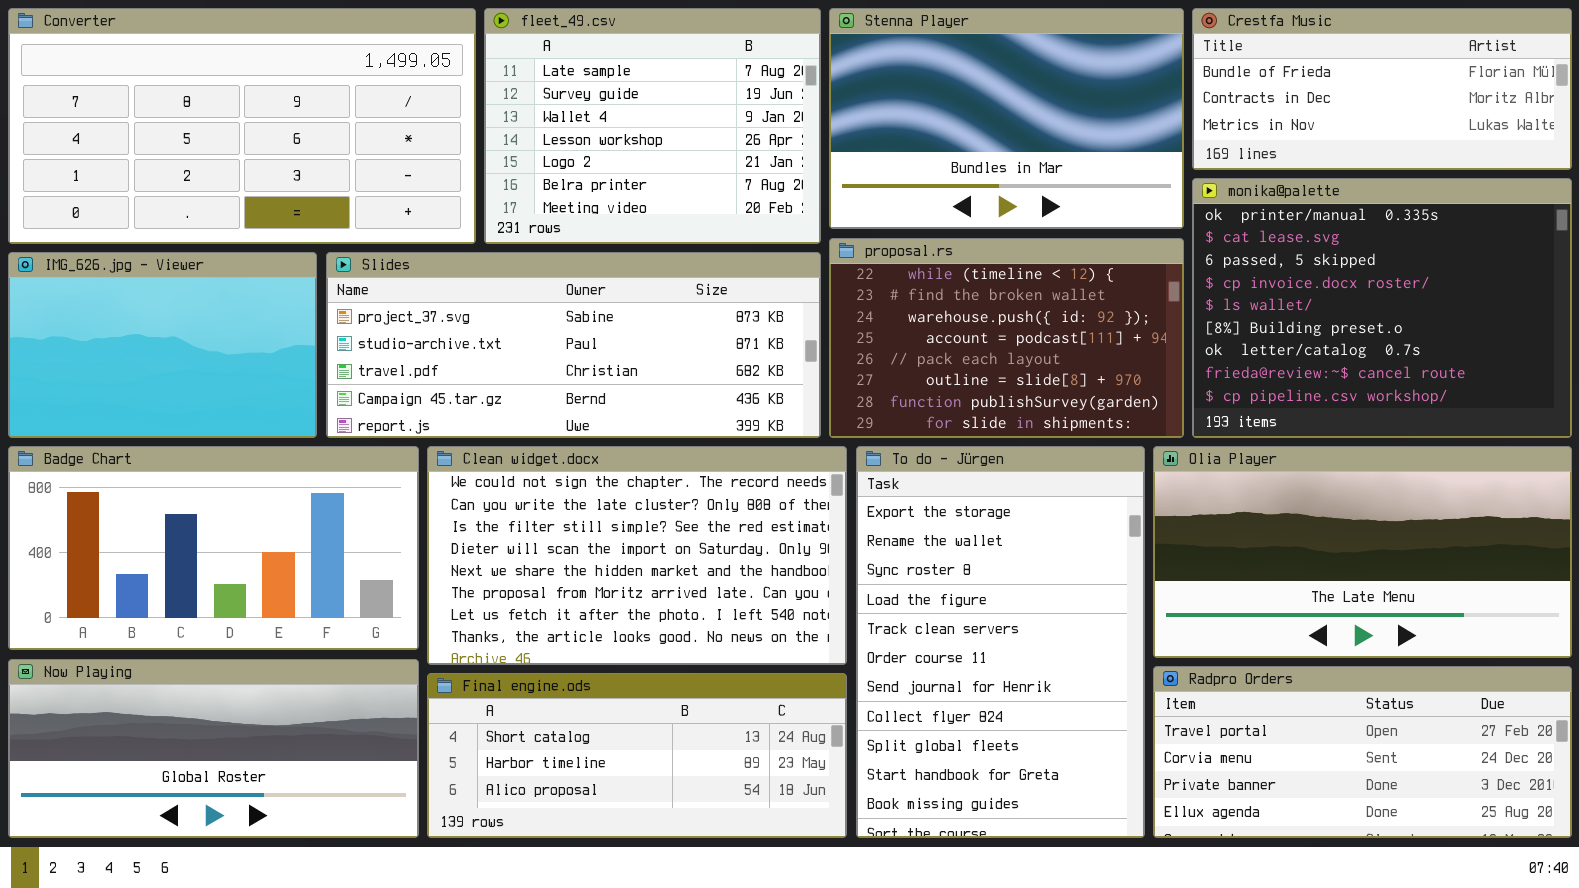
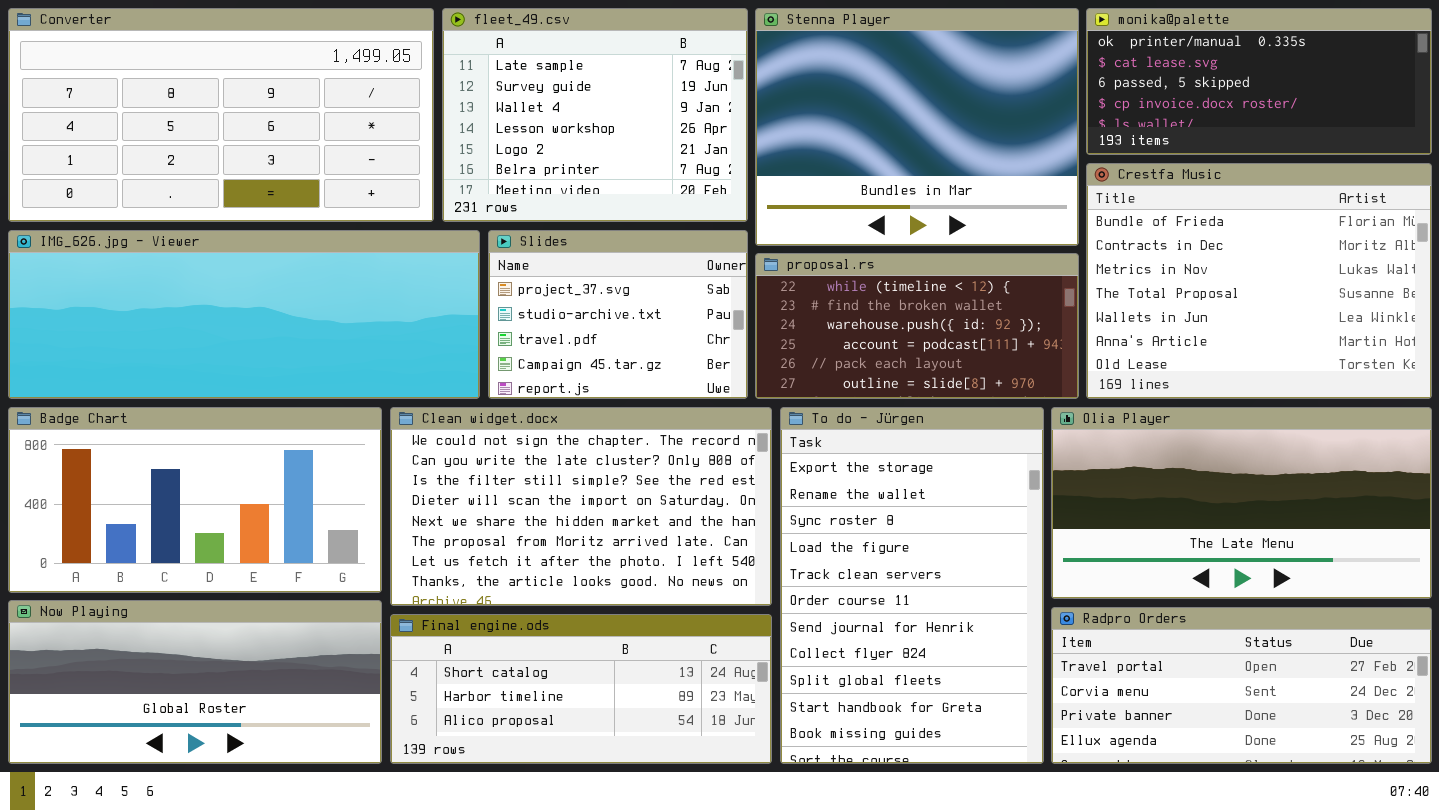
Stenna Player: [829,8,1184,229] -> [755,8,1079,246], resized
Crestfa Music: [1192,8,1572,170] -> [1086,163,1432,399], moved, resized
monika@palette: [1192,178,1572,438] -> [1086,8,1432,155], moved, resized
proposal.rs: [829,238,1184,438] -> [755,253,1079,399], resized
IMG_626.jpg - Viewer: [8,252,317,438] -> [8,230,480,399], resized
Slides: [326,252,821,438] -> [488,230,748,399], resized

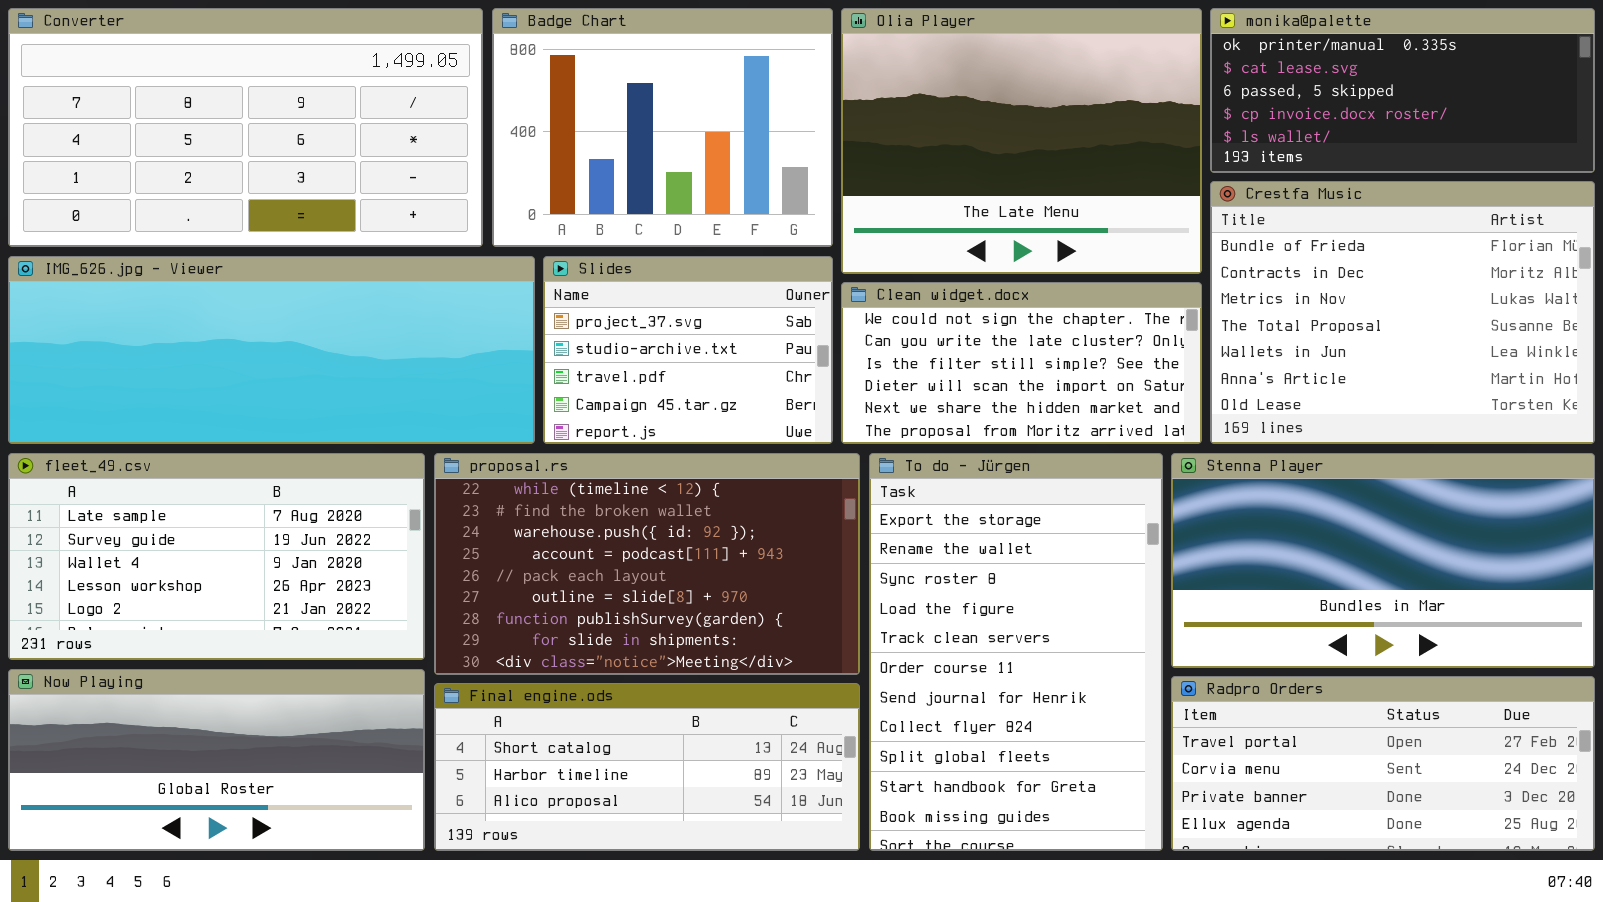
fleet_49.csv: [442,8,748,222] -> [8,453,425,660], moved, resized
Stenna Player: [755,8,1079,246] -> [1171,453,1595,668], moved, resized
proposal.rs: [755,253,1079,399] -> [434,453,860,675], moved, resized
Badge Chart: [8,407,382,593] -> [492,8,833,247], moved, resized
Clean widget.docx: [390,407,772,606] -> [841,282,1202,444], moved, resized
Olia Player: [1051,407,1432,599] -> [841,8,1202,274], moved, resized

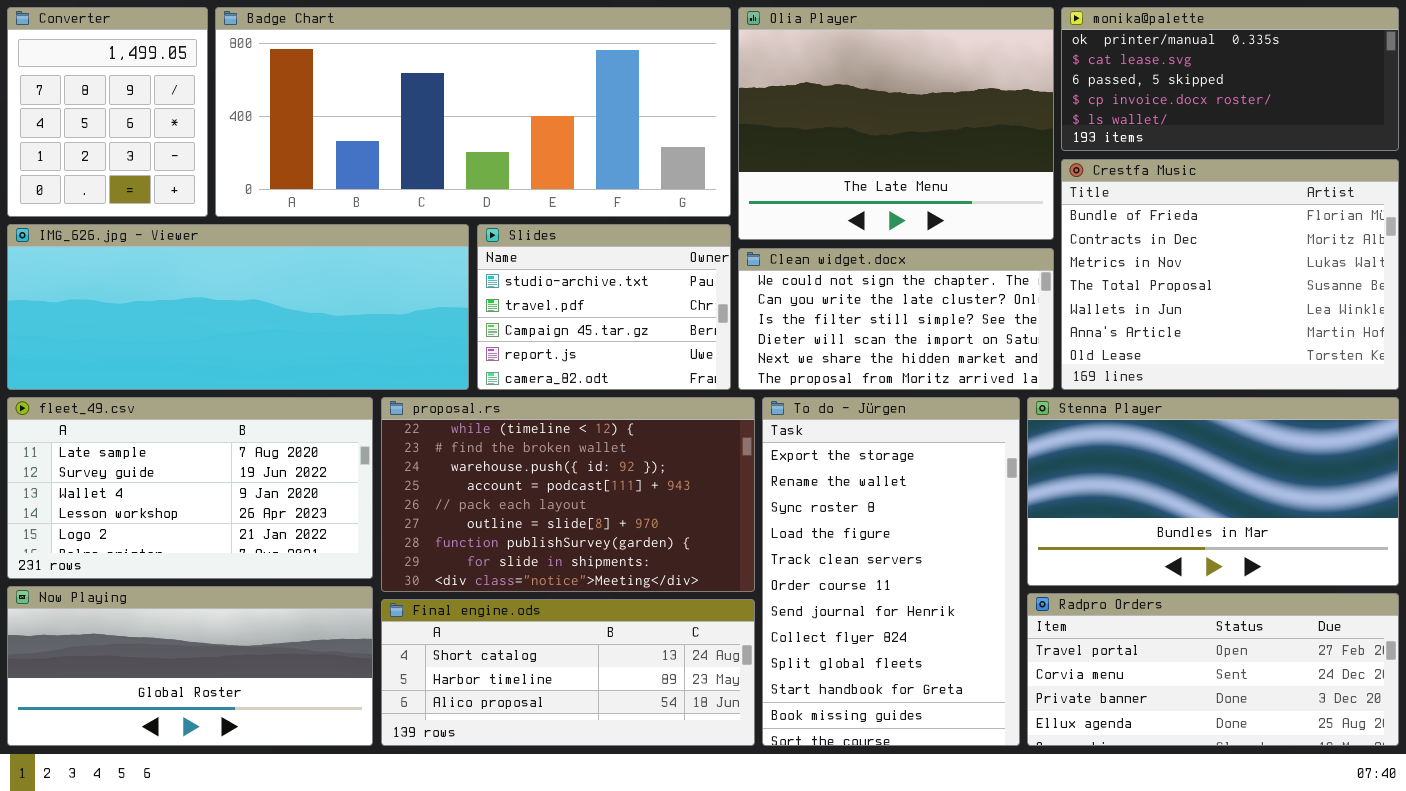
Converter: [8,8,483,247] -> [7,7,208,217], resized
Badge Chart: [492,8,833,247] -> [215,7,731,217], resized
Slides: [543,256,833,444] -> [477,224,731,390], scrolled down 1 row

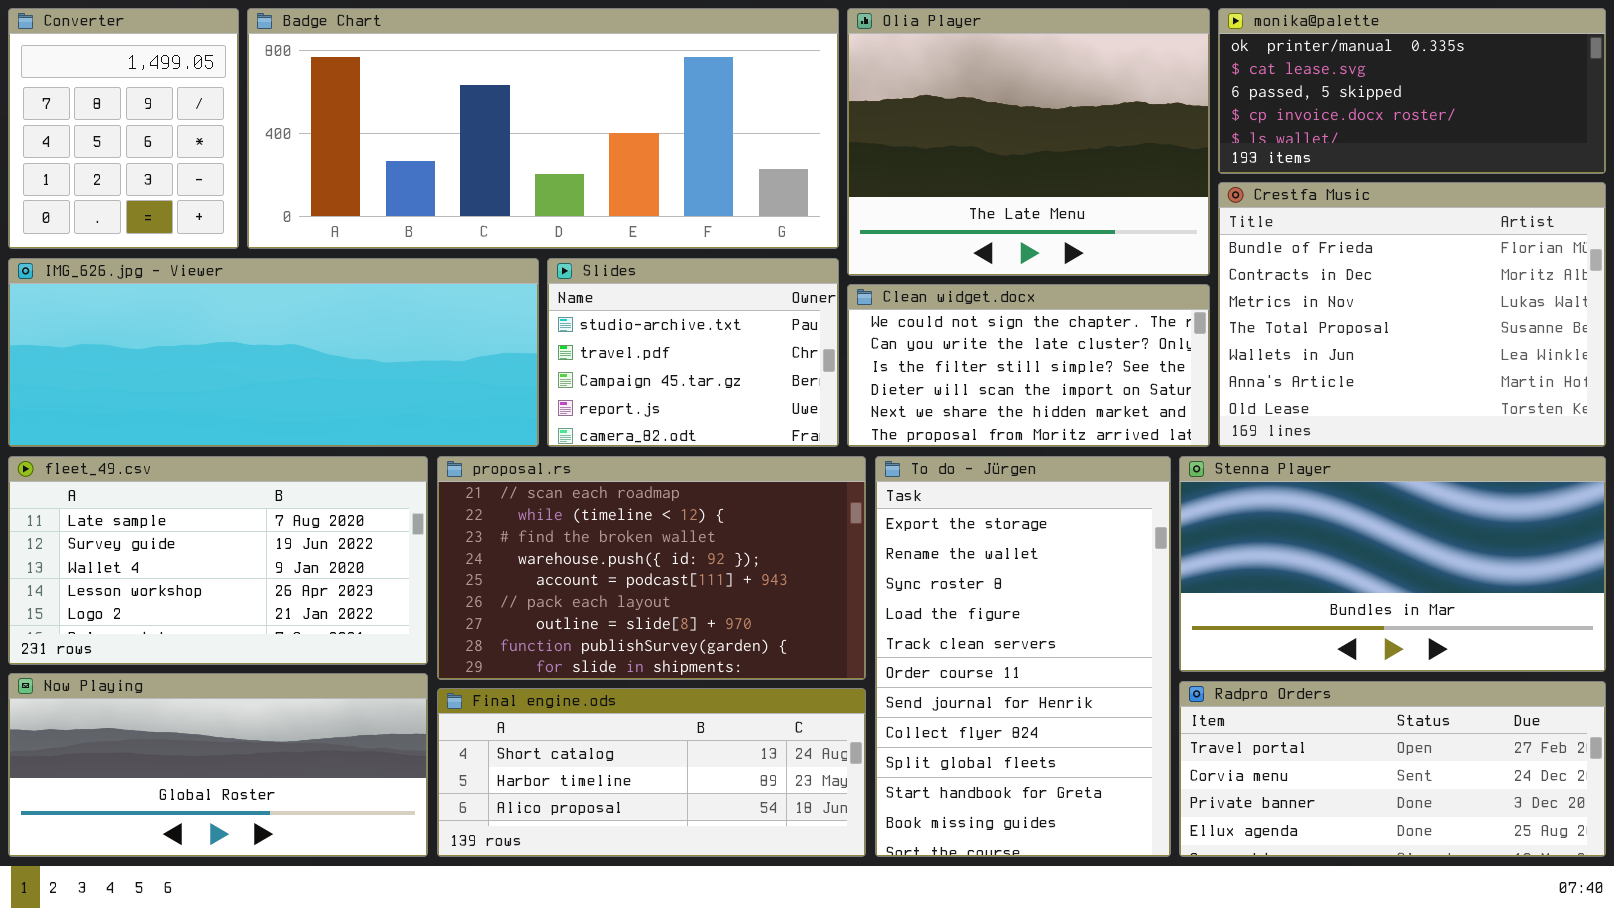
proposal.rs: [381,397,755,592] -> [437,456,866,680], scrolled up 1 row

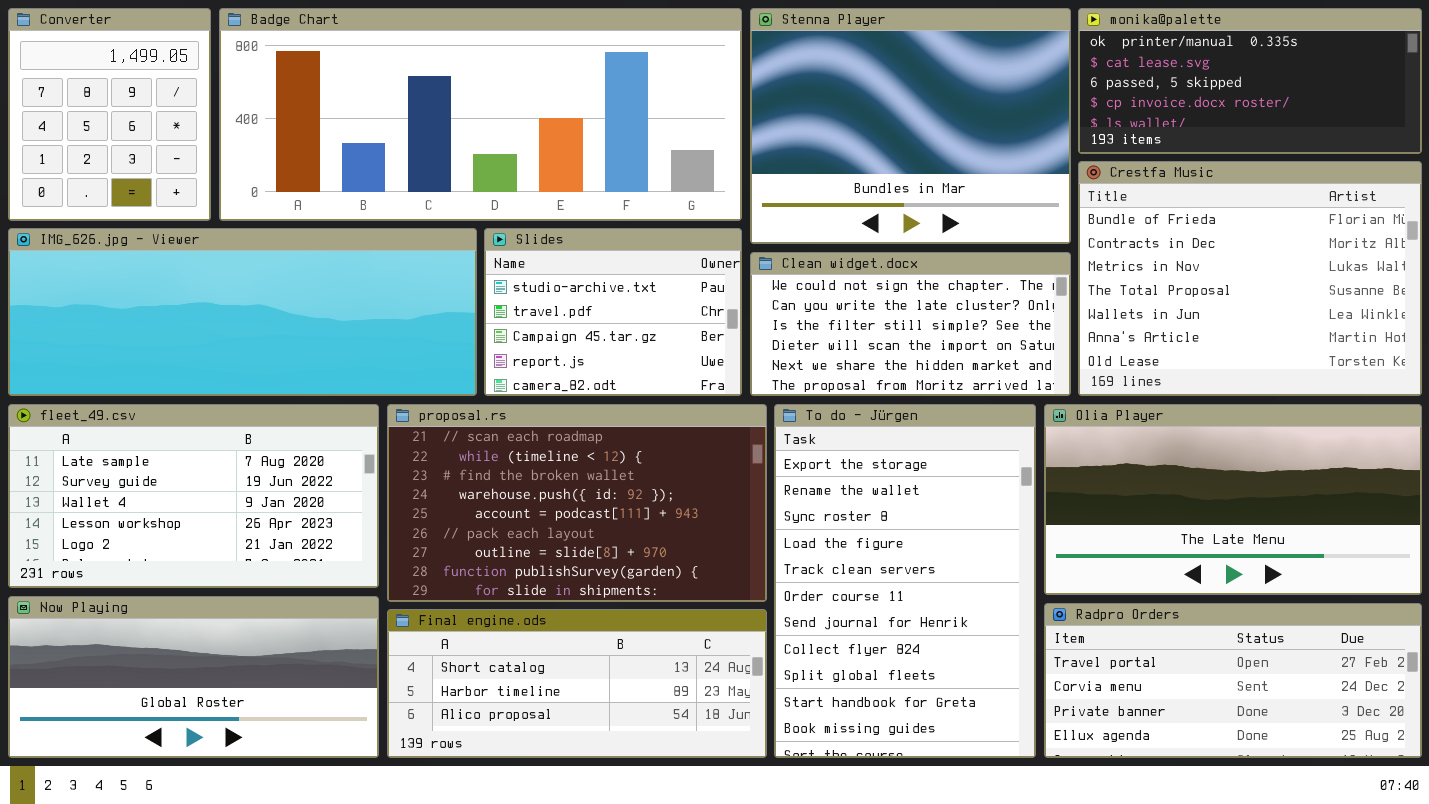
Olia Player: [847,8,1210,276] -> [1044,404,1422,595], moved, resized
Stenna Player: [1179,456,1606,672] -> [750,8,1071,244], moved, resized

